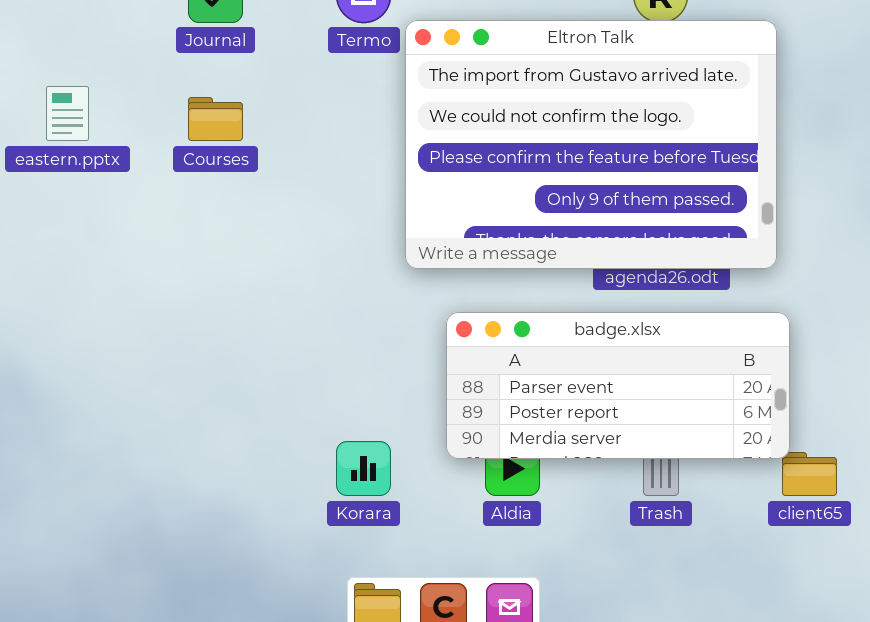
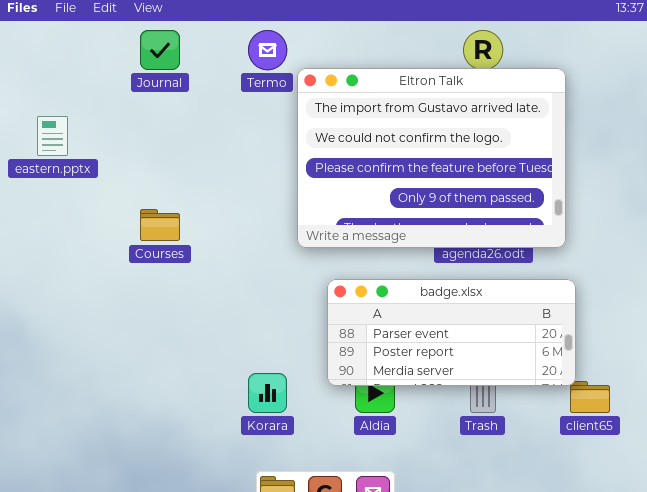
Courses: [188,97,243,141] -> [140,209,180,241], moved

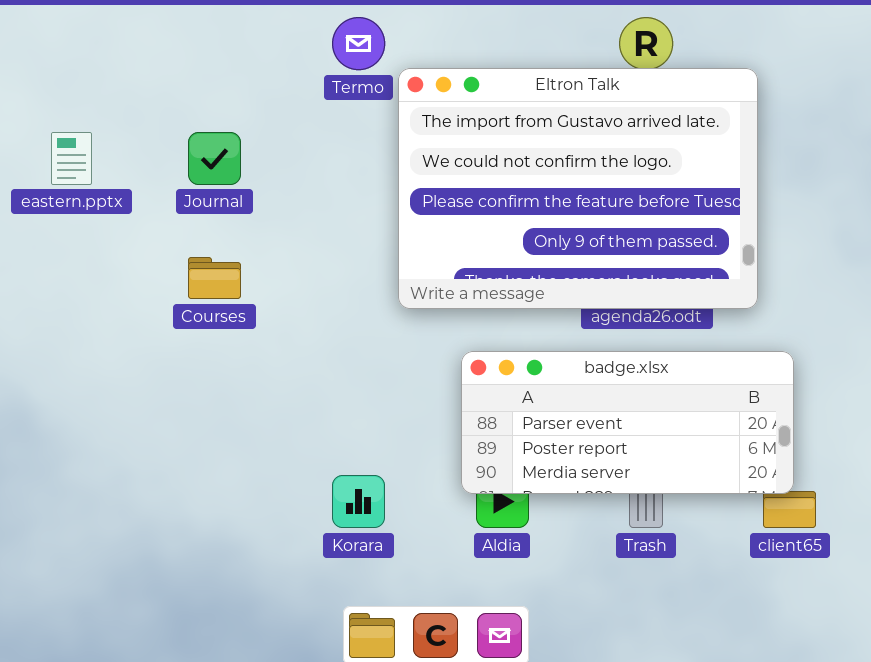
Journal: [140,30,180,70] -> [188,132,241,185], moved
badge.xlsx: [327,279,576,386] -> [461,351,794,494], moved

